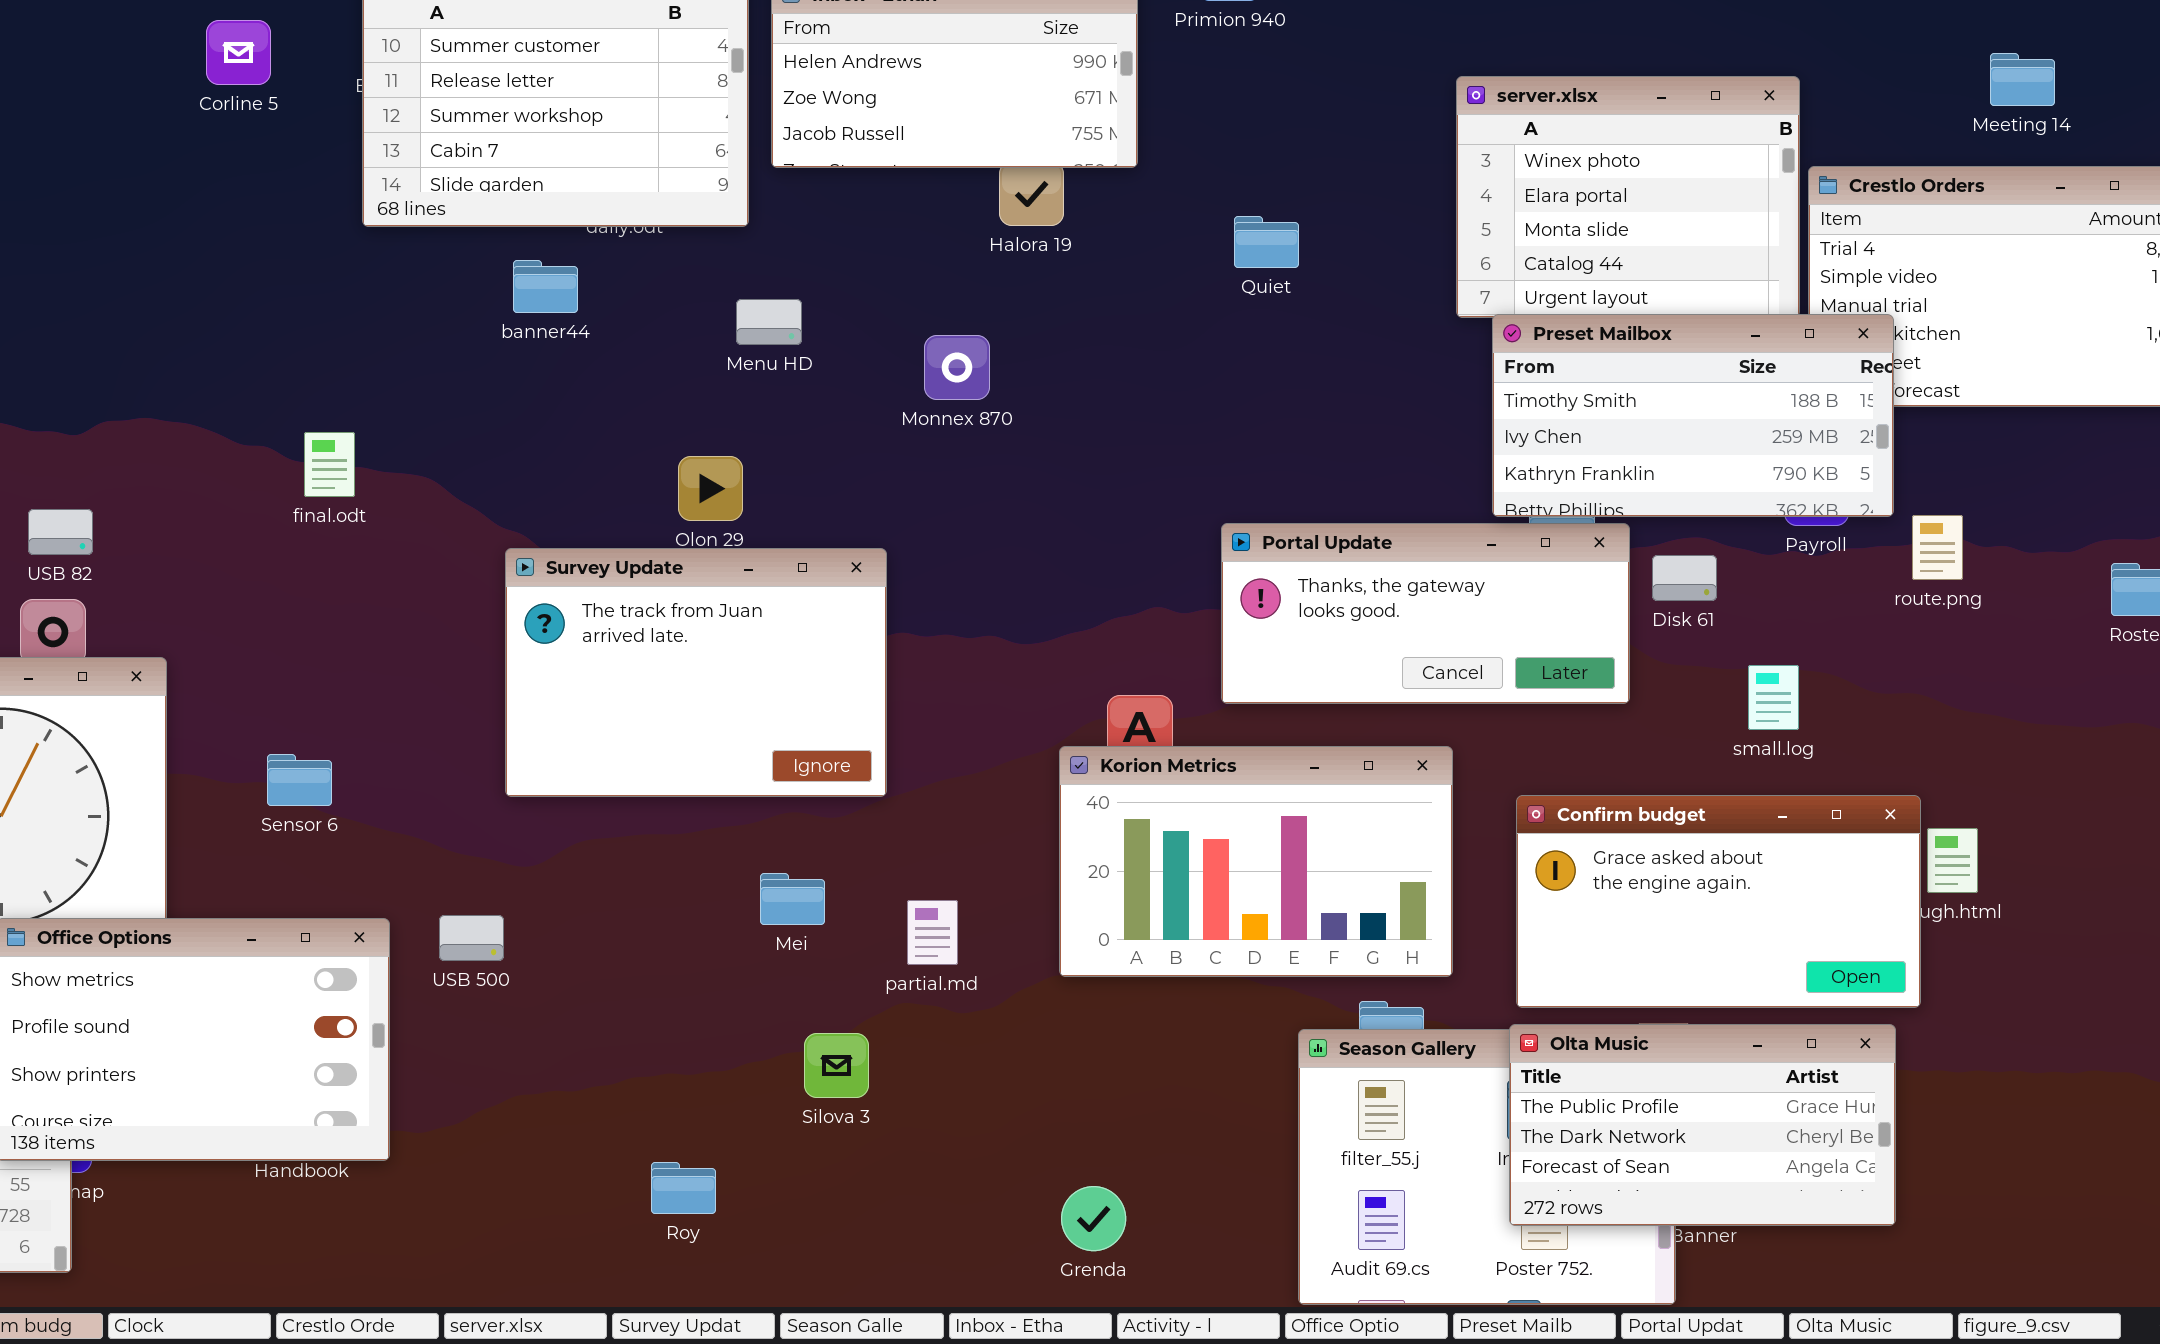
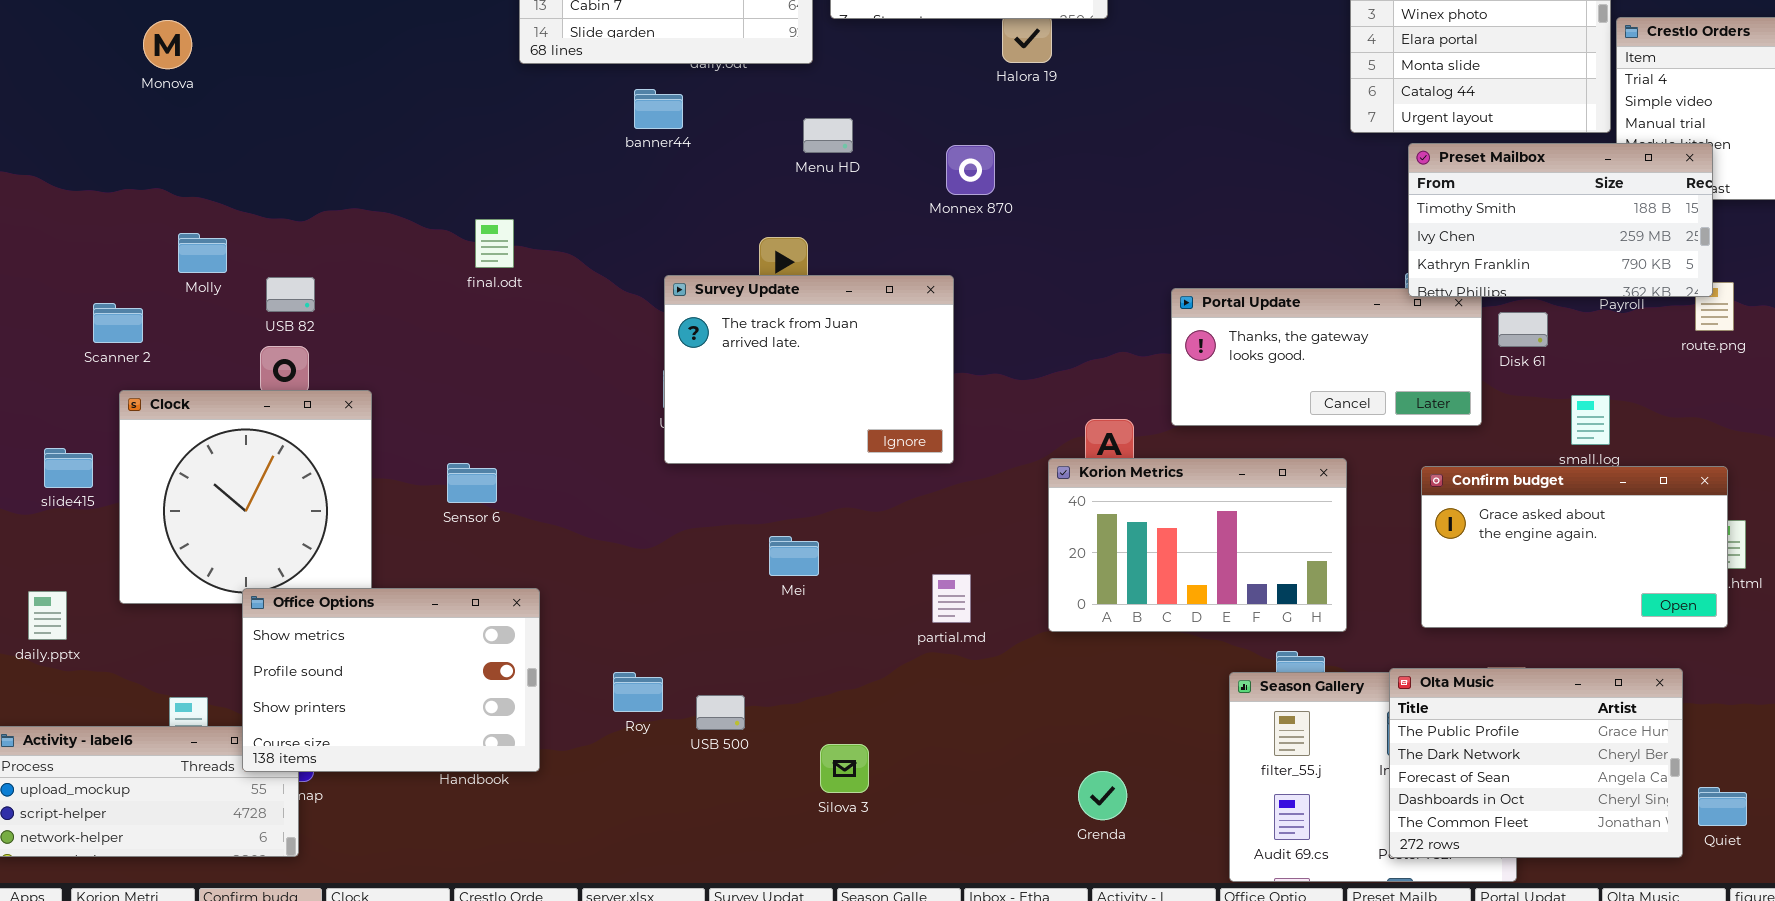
Quiet: [1234,216,1299,268] -> [1698,787,1747,826], moved
Preset Mailbox: [1492,314,1894,517] -> [1408,143,1713,297], moved
Survey Update: [505,548,887,797] -> [664,275,954,464], moved
Confirm budget: [1516,795,1921,1008] -> [1421,466,1728,628], moved
Mei: [760,873,825,925] -> [769,536,819,576], moved
USB 500: [439,915,504,961] -> [696,695,745,730], moved
Olta Music: [1509,1024,1896,1226] -> [1389,668,1683,858], resized
Silova 3: [804,1033,869,1098] -> [820,744,869,793], moved
Roy: [651,1162,716,1214] -> [613,672,663,712], moved
Grenda: [1061,1186,1126,1251] -> [1078,771,1127,820], moved

